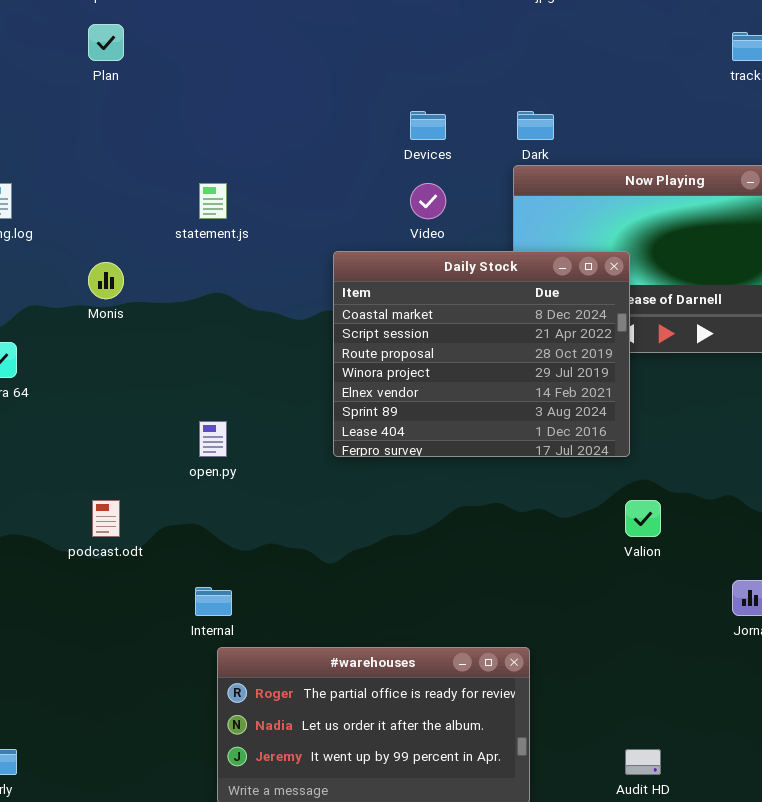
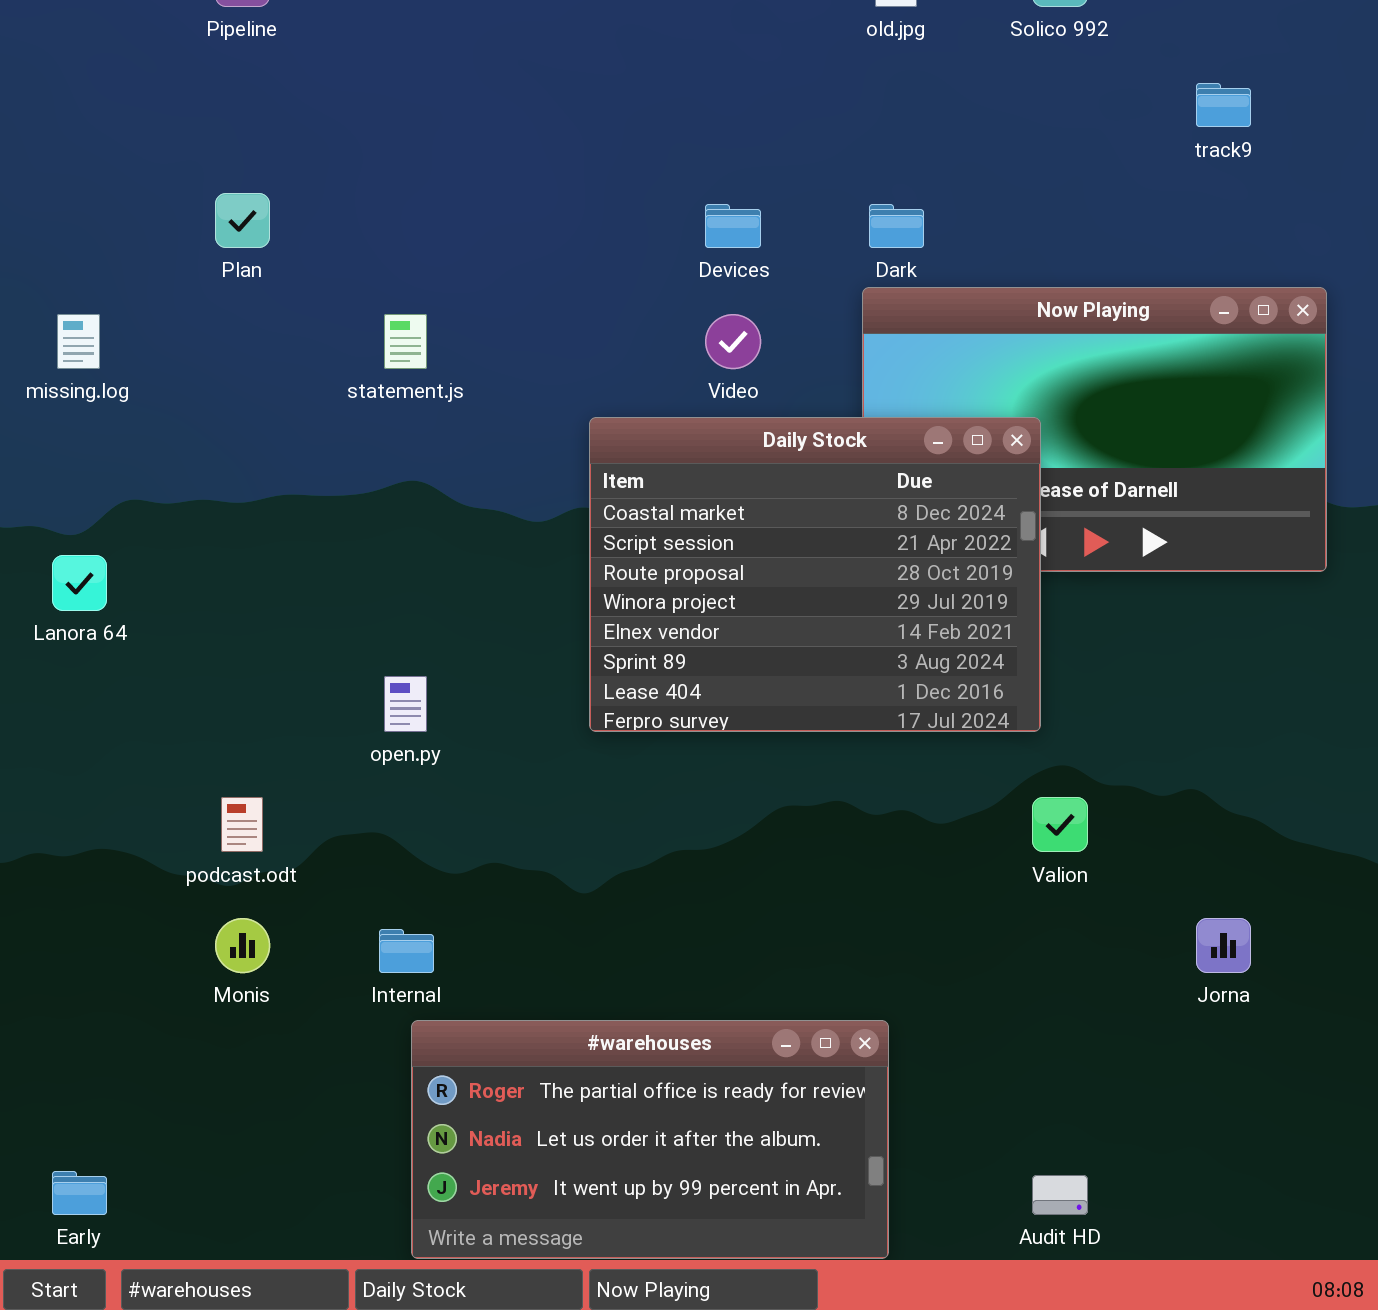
Plan: [88,24,124,61] -> [215,193,270,248], moved
Monis: [88,262,124,299] -> [215,918,270,973], moved

